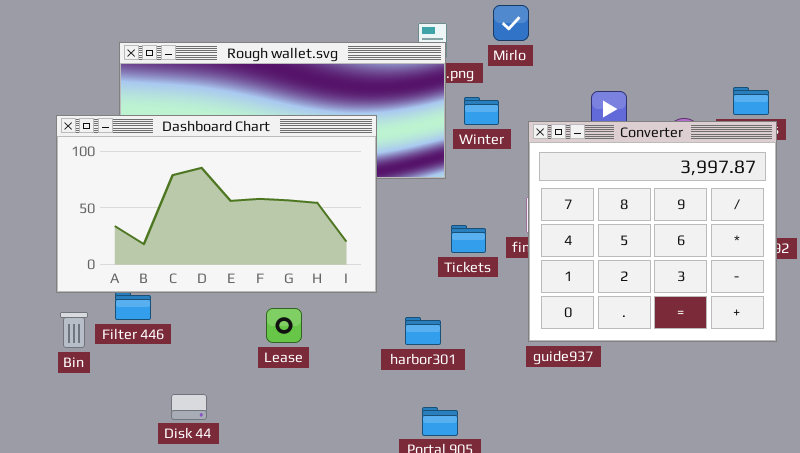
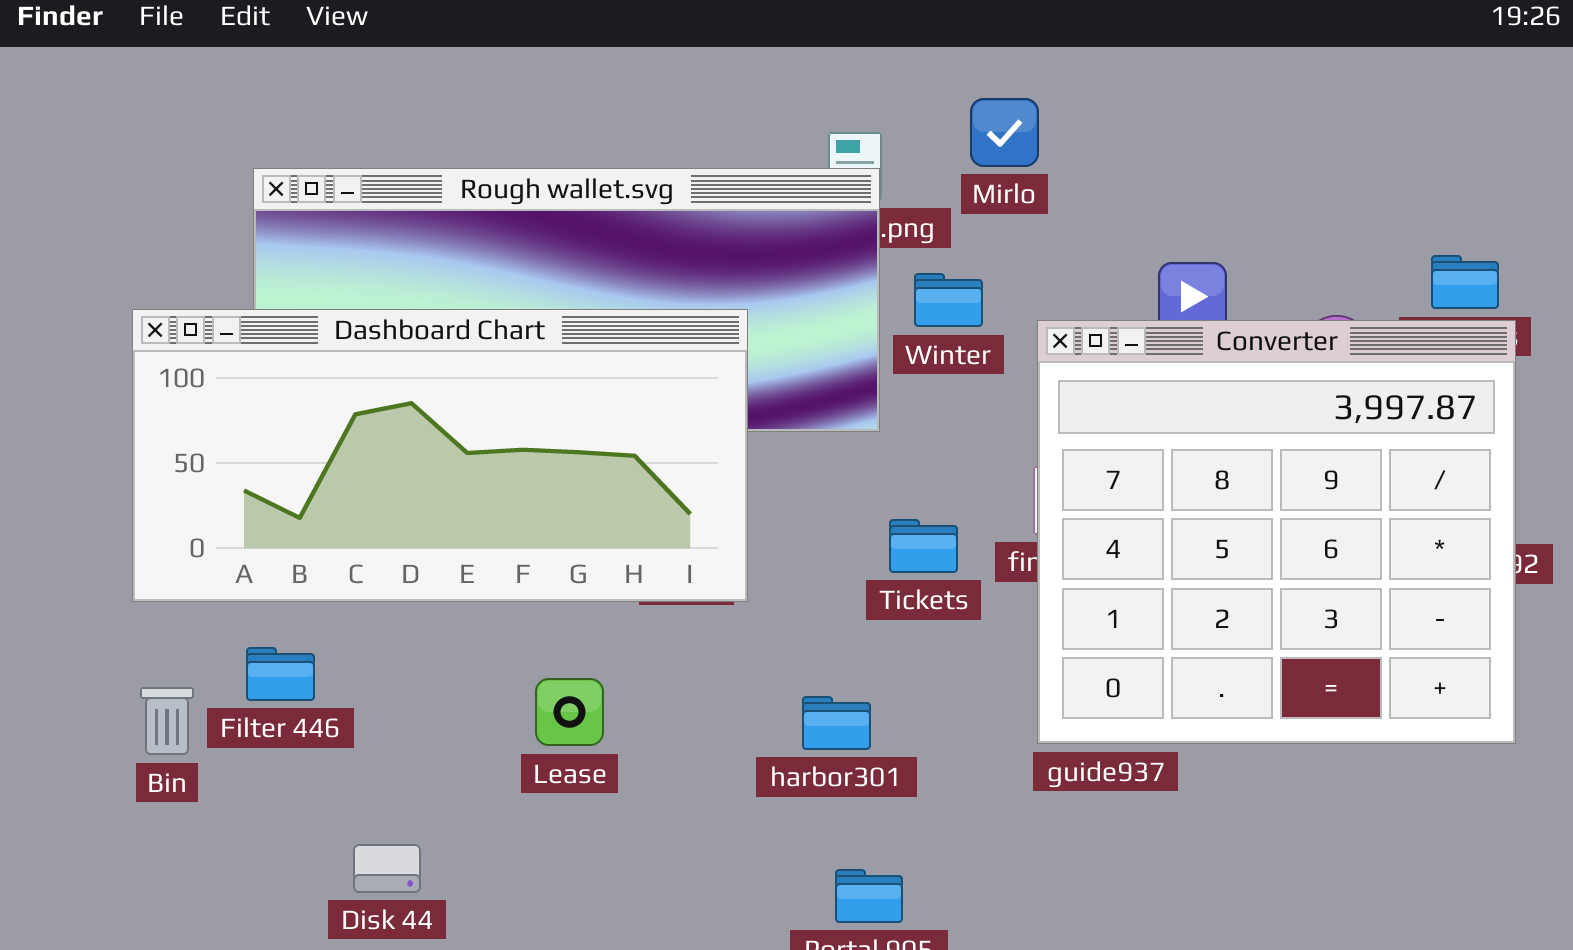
Dashboard Chart: [56,115,377,293] -> [132,309,748,602], resized

